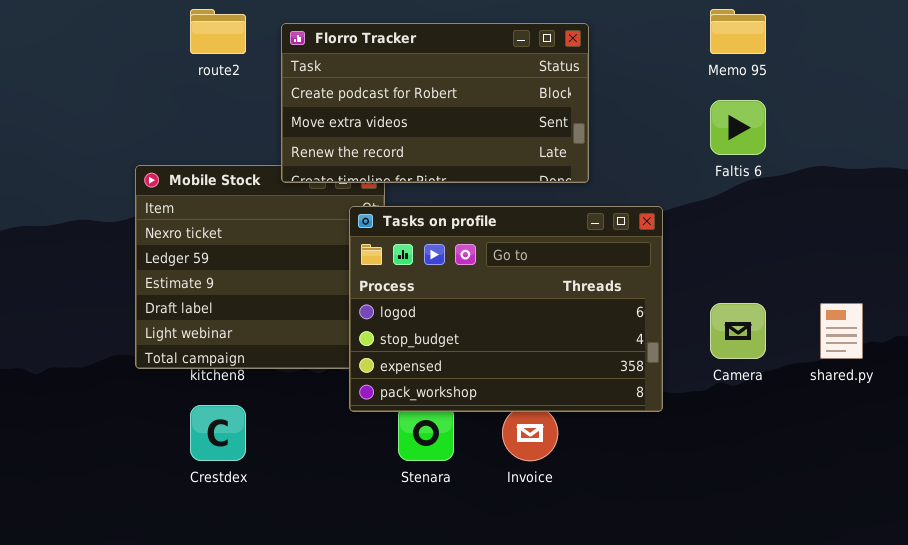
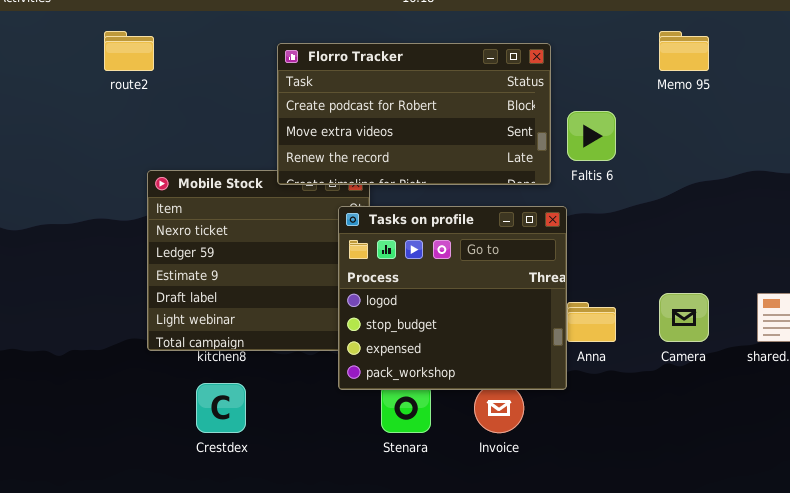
route2: [190,9,246,54] -> [104,31,154,71], moved
Faltis 6: [710,100,766,155] -> [567,111,616,161], moved
Tasks on profile: [349,206,663,412] -> [338,206,567,390], resized

